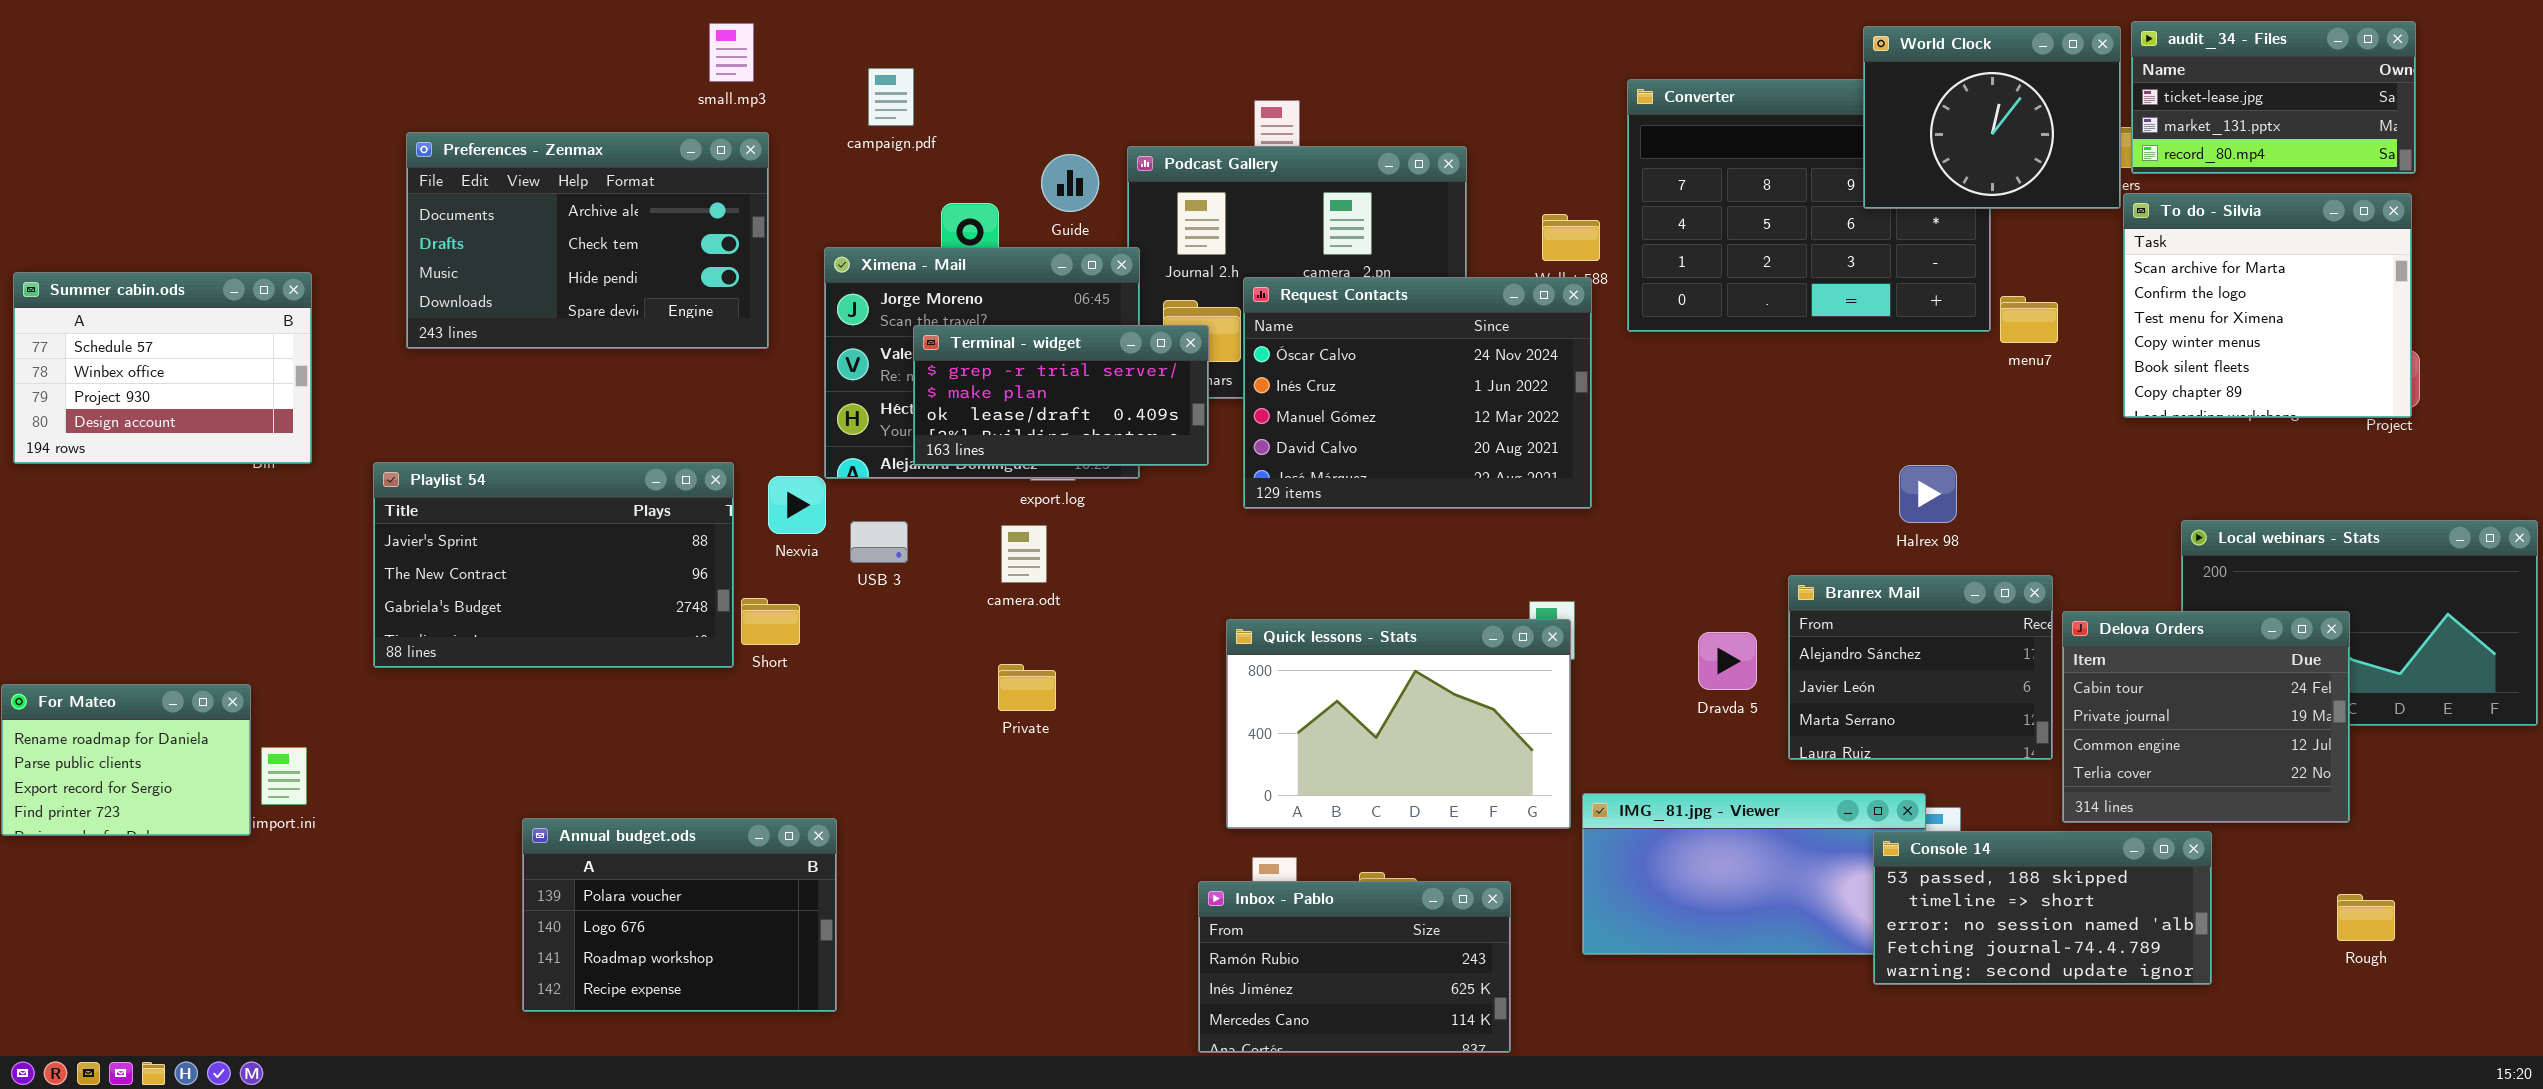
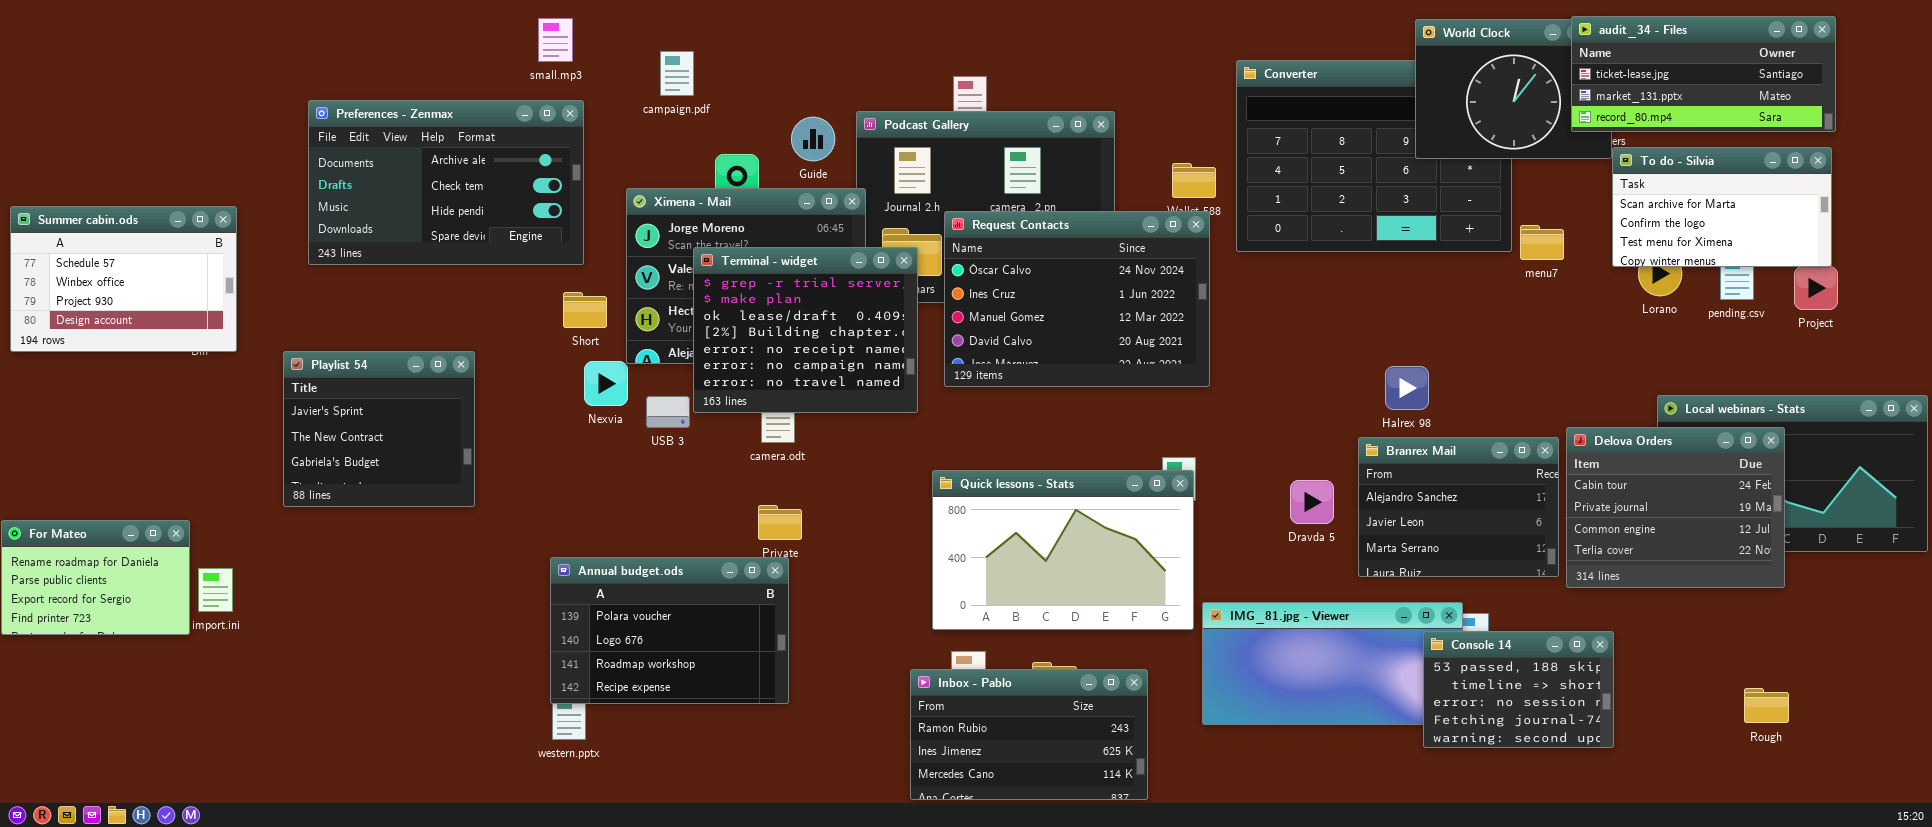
audit_34 - Files: [2131,21,2416,174] -> [1571,16,1836,132], resized
To do - Silvia: [2123,193,2412,418] -> [1612,147,1832,267], resized
Terminal - widget: [913,325,1209,466] -> [693,247,918,413], resized
Playlist 54: [373,462,734,668] -> [283,351,475,507], resized
Halrex 98: [1899,465,1957,523] -> [1385,366,1429,410], moved
Short: [741,598,800,645] -> [563,292,607,328], moved
Delova Orders: [2062,611,2350,823] -> [1566,427,1785,588], moved
Annual budget.ods: [522,818,837,1012] -> [550,557,789,704], moved
Console 14: [1873,831,2212,985] -> [1423,631,1614,748], resized
Rough: [2337,894,2395,941] -> [1744,688,1789,723], moved

